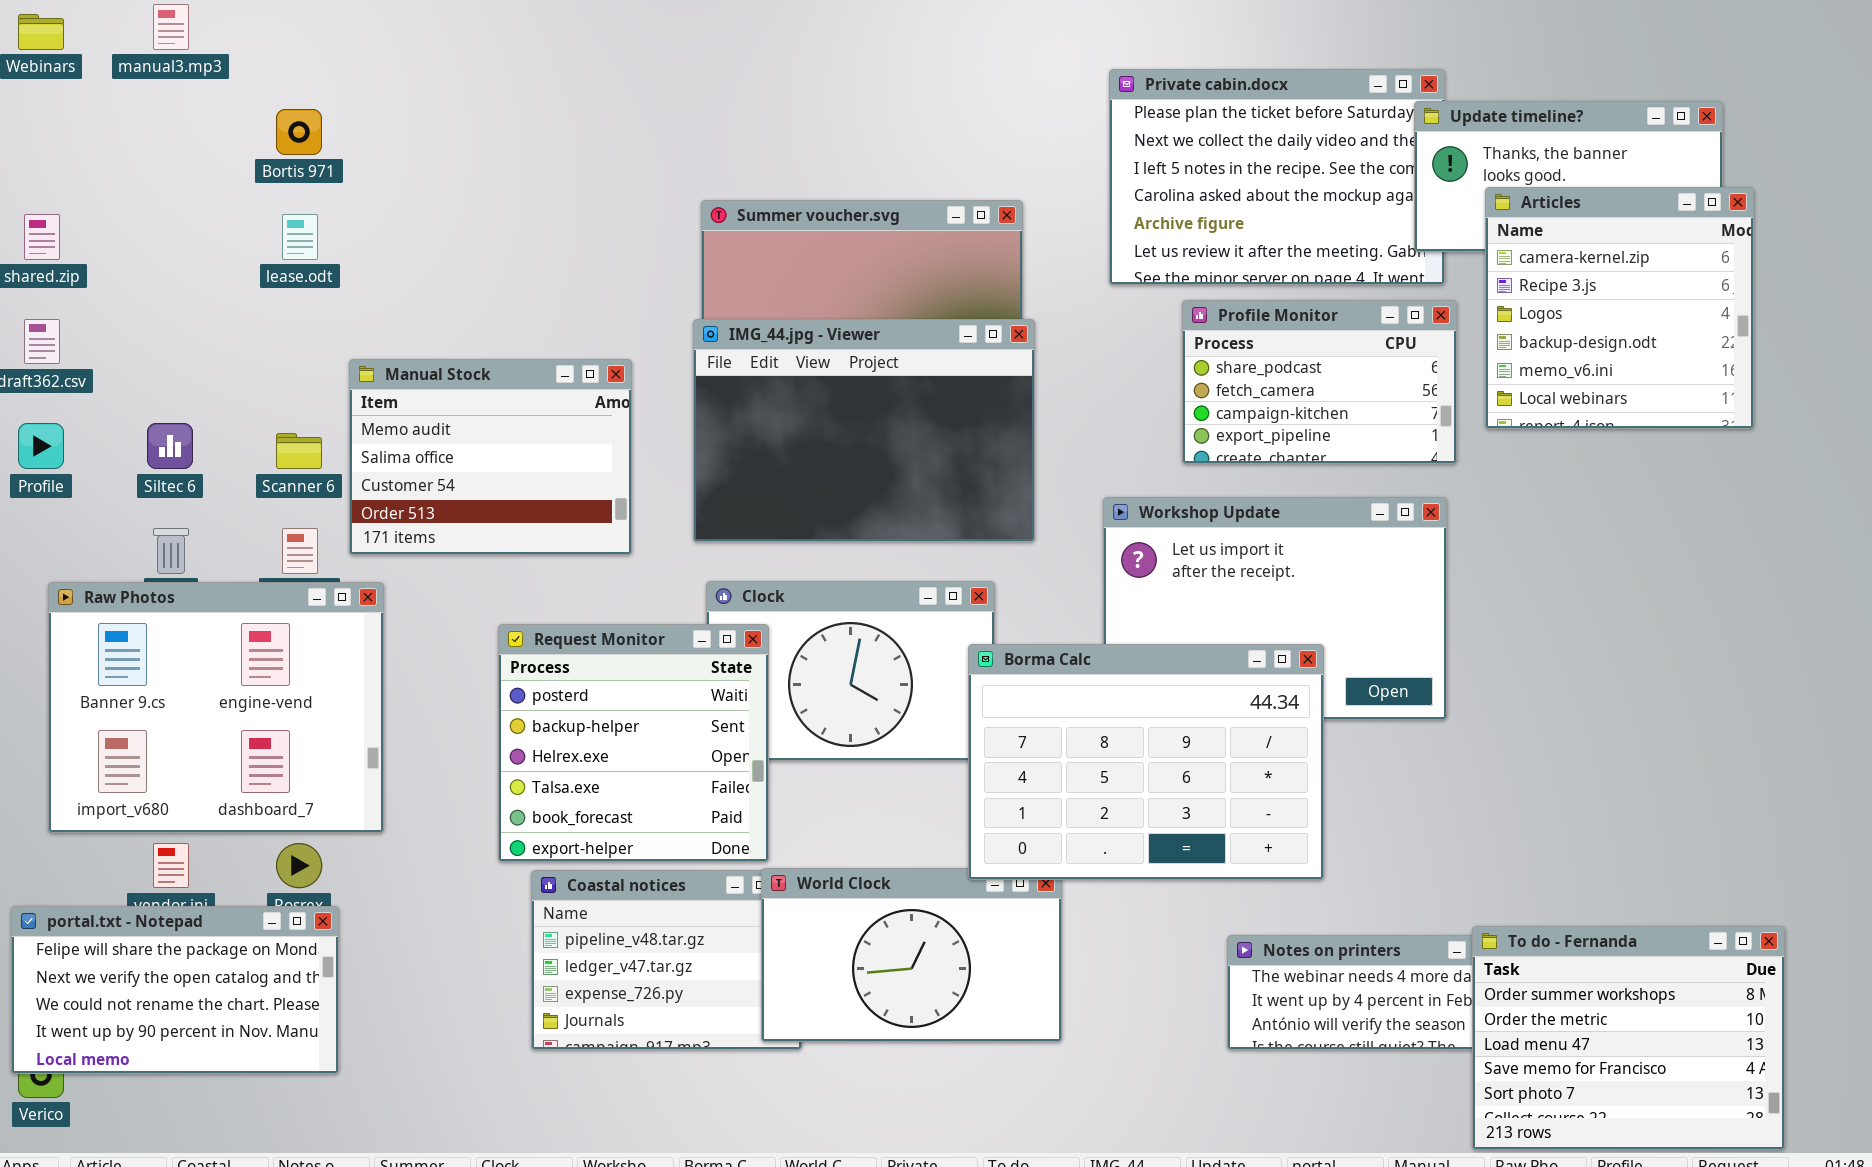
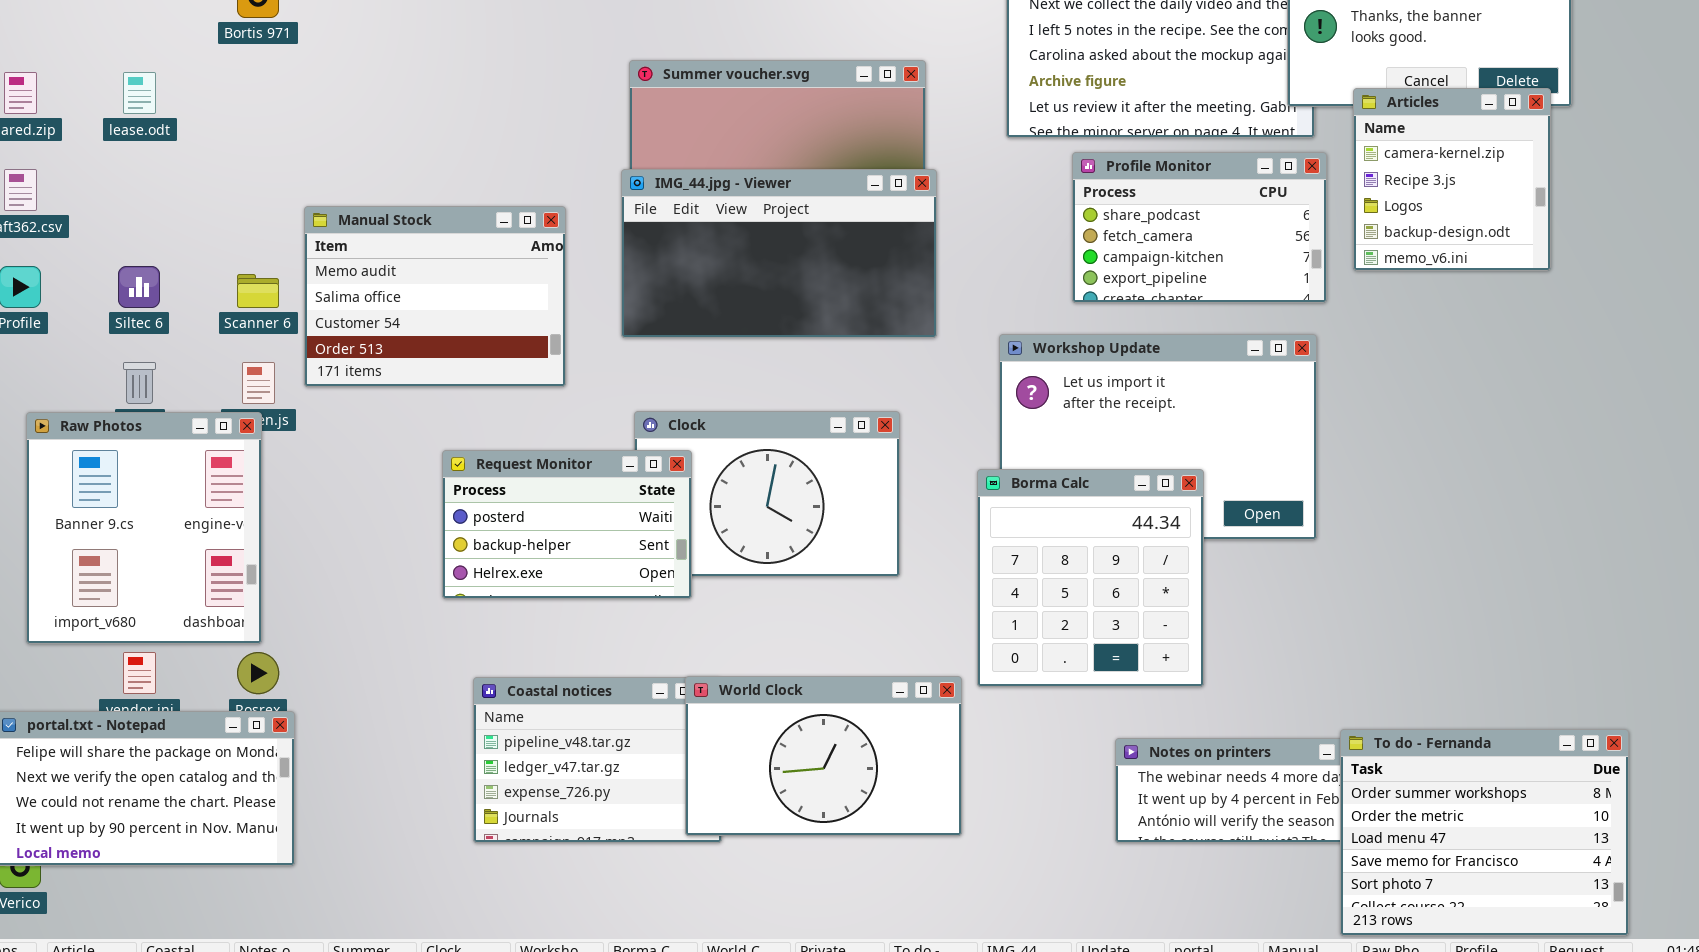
Articles: [1485,187,1754,429] -> [1353,88,1551,271], resized
lease.odt: [282,214,318,260] -> [123,72,156,114], moved
IMG_44.jpg - Viewer: [693,319,1035,542] -> [621,169,937,338], resized
Raw Photos: [48,582,384,833] -> [26,412,262,644], resized
Request Monitor: [498,624,769,862] -> [442,450,692,599], resized
Borma Calc: [968,644,1324,880] -> [977,469,1204,687], resized

